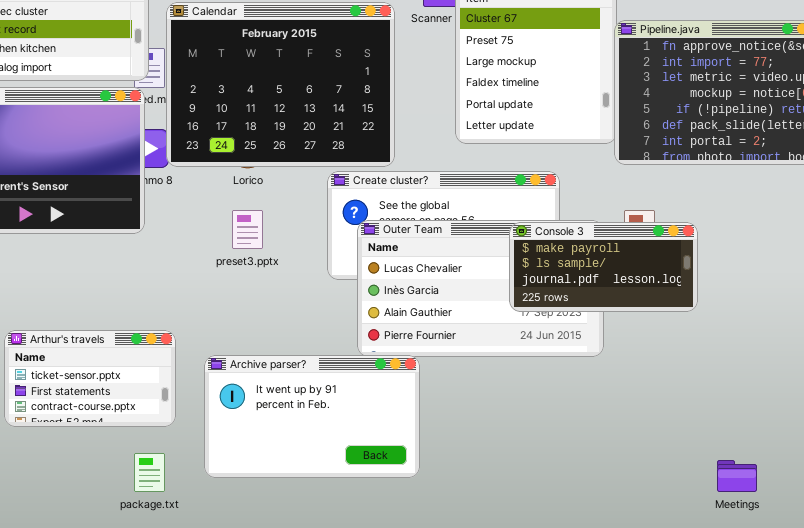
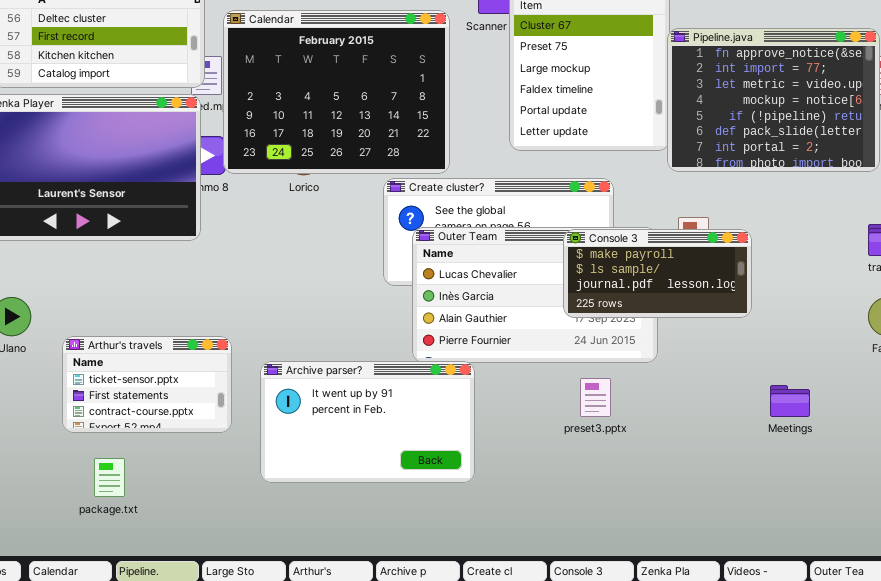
preset3.pptx: [232,210,263,249] -> [580,378,611,417], moved
package.txt: [134,453,165,492] -> [94,458,125,497], moved
Meetings: [717,460,757,492] -> [770,385,810,417], moved

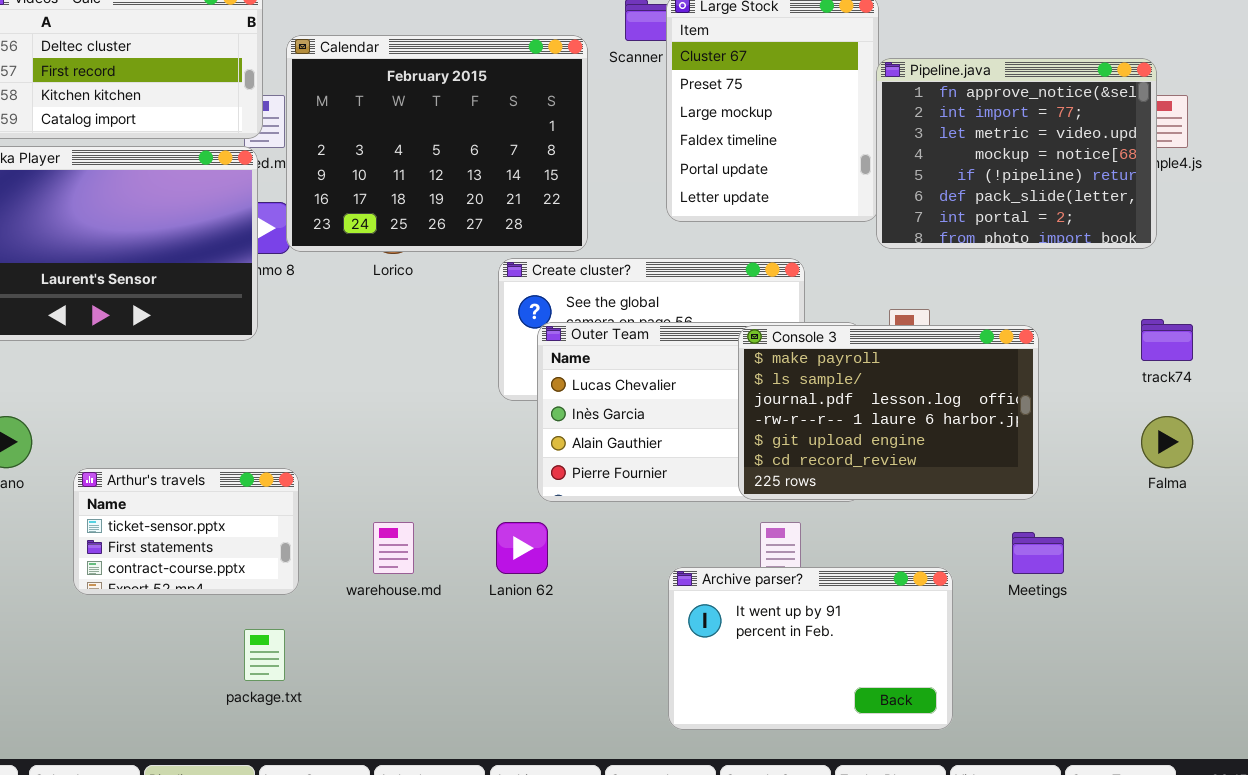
Console 3: [563,229,752,318] -> [738,325,1039,500], resized
Archive parser?: [260,361,475,483] -> [668,567,953,730], moved
package.txt: [94,458,125,497] -> [244,629,285,681], moved

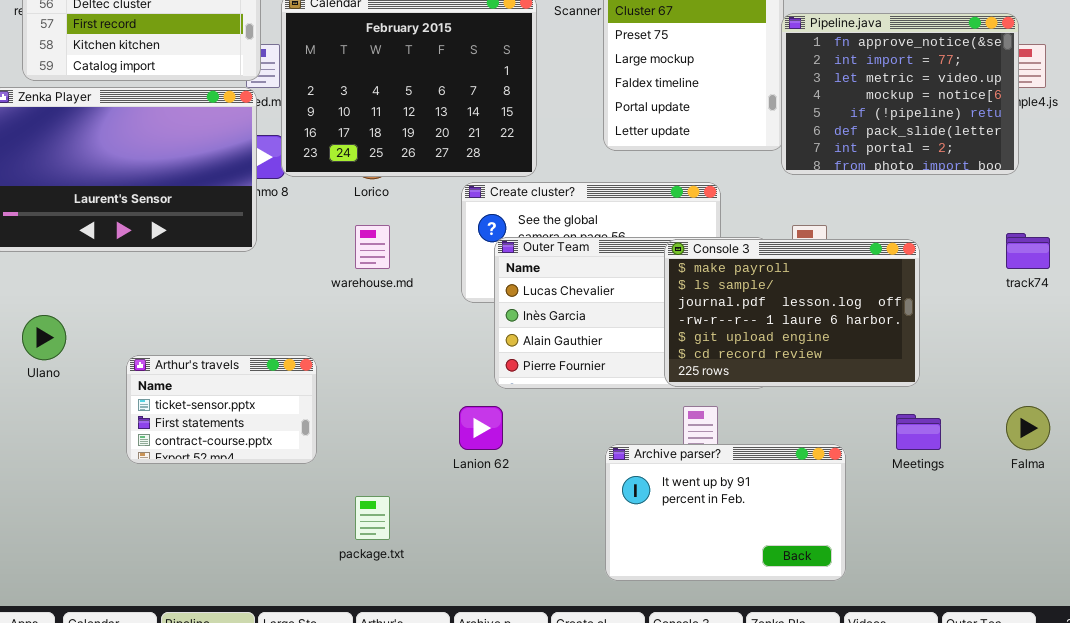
Falma: [1141,416,1193,468] -> [1006,406,1050,450], moved
Arthur's travels: [73,468,299,595] -> [126,355,317,464], moved
warehouse.md: [373,522,414,574] -> [355,225,390,269], moved
package.txt: [244,629,285,681] -> [355,496,390,540], moved

